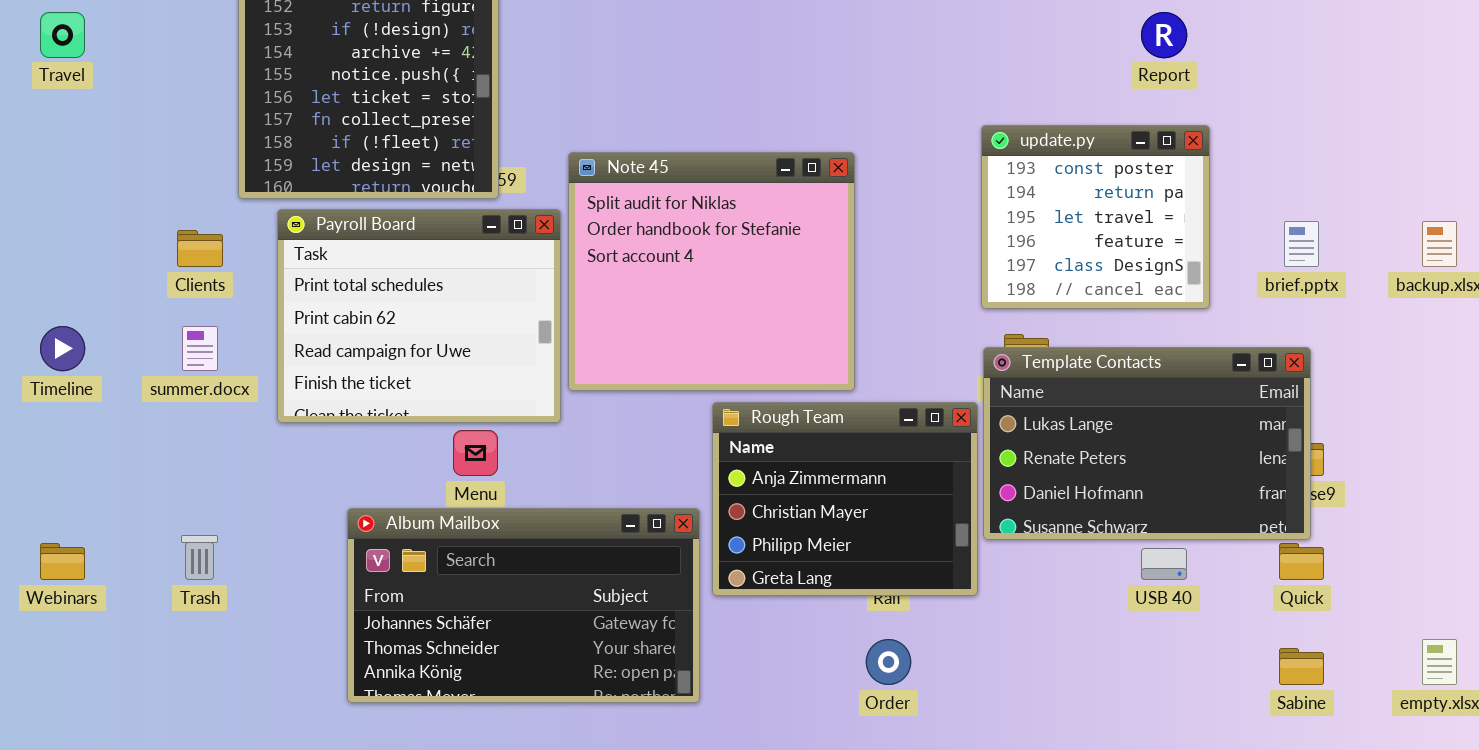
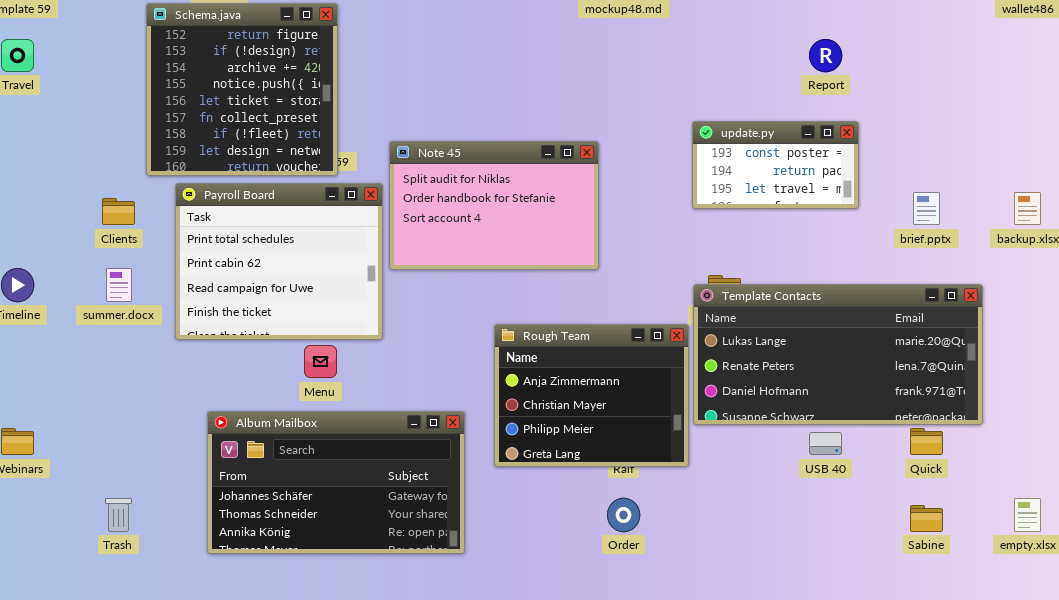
update.py: [981,125,1210,309] -> [692,121,859,209], resized
Note 45: [568,152,855,391] -> [389,141,599,270], resized
Template Contacts: [983,347,1311,540] -> [693,284,983,425], resized
Album Mailbox: [347,508,700,703] -> [207,411,465,554], moved
Trash: [181,535,218,580] -> [105,498,132,532], moved

